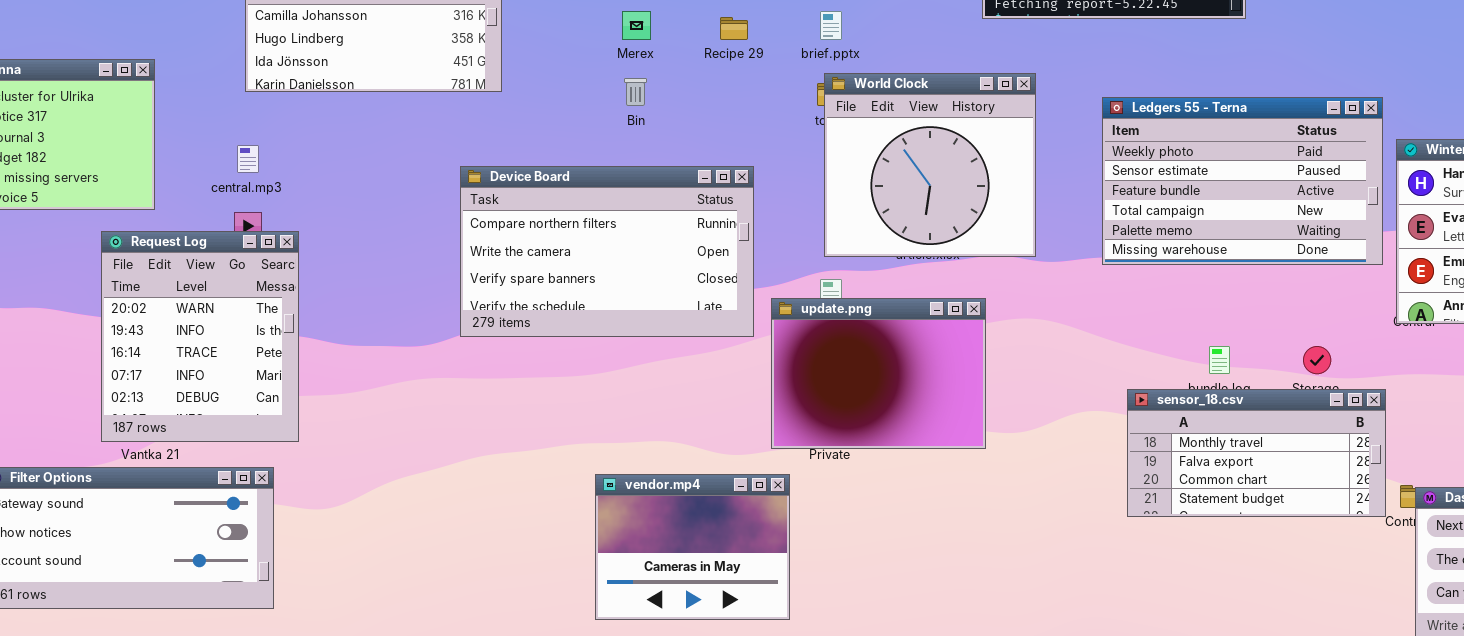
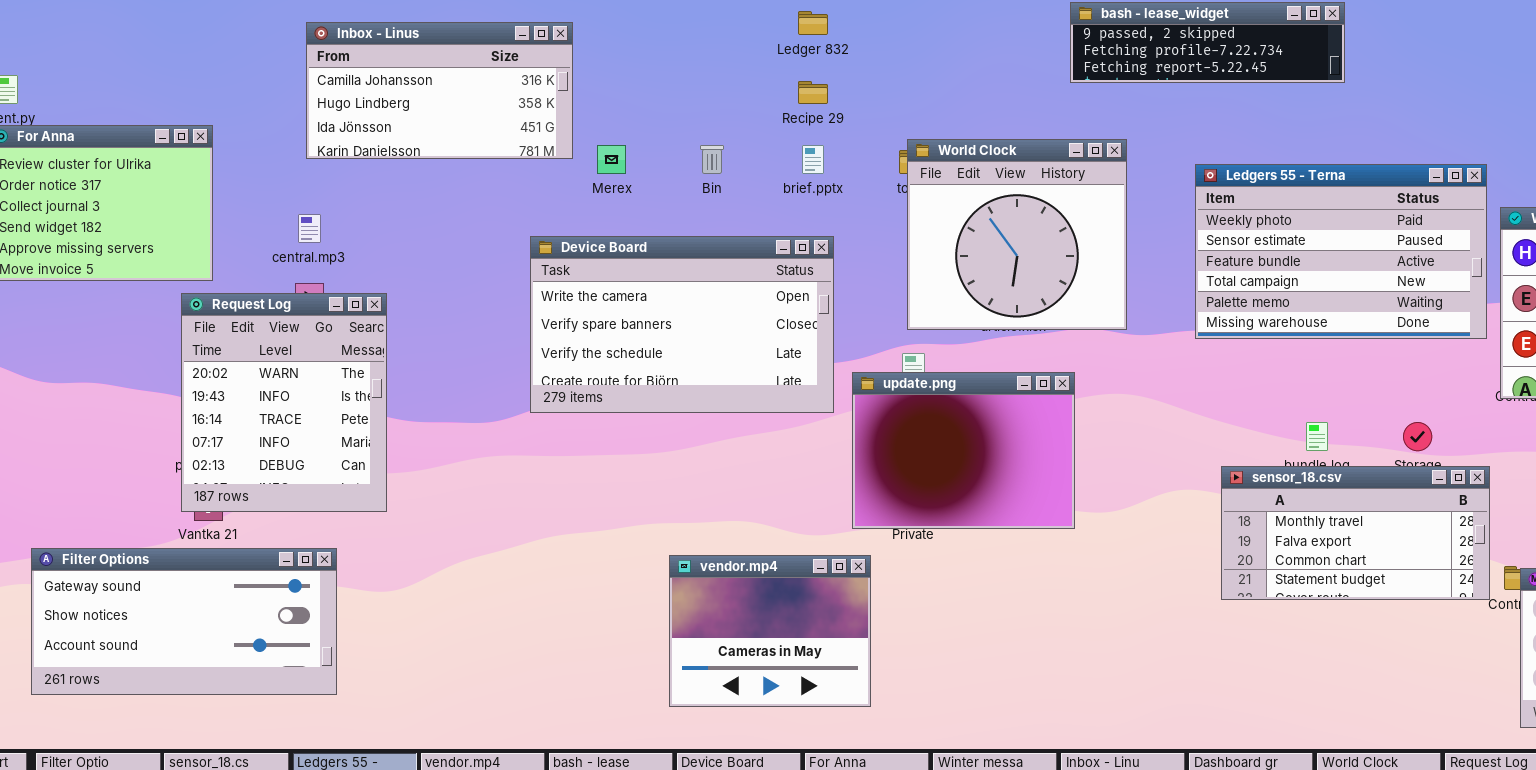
Merex: [622,11,651,40] -> [597,145,626,174], moved
brief.pptx: [820,11,842,40] -> [802,145,824,174], moved
Device Board: [460,166,754,337] -> [530,236,834,413], scrolled down 1 row
Request Log: [101,231,299,442] -> [181,293,387,512], moved

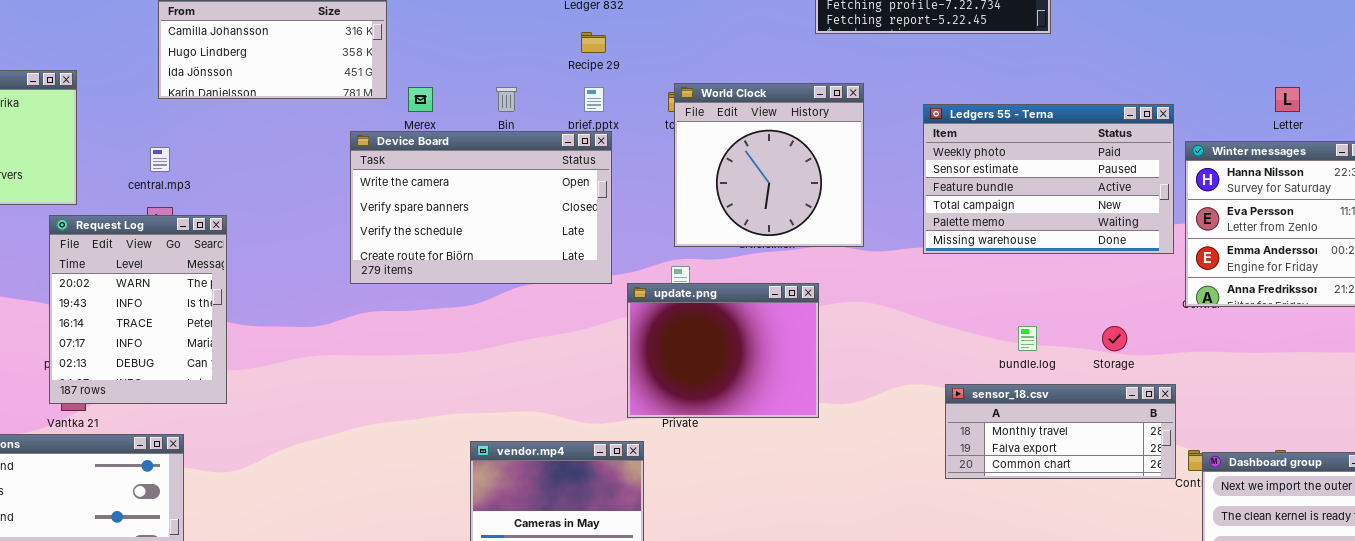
Device Board: [530,236,834,413] -> [350,131,612,284], moved
sensor_18.csv: [1221,466,1490,600] -> [945,384,1176,479], resized

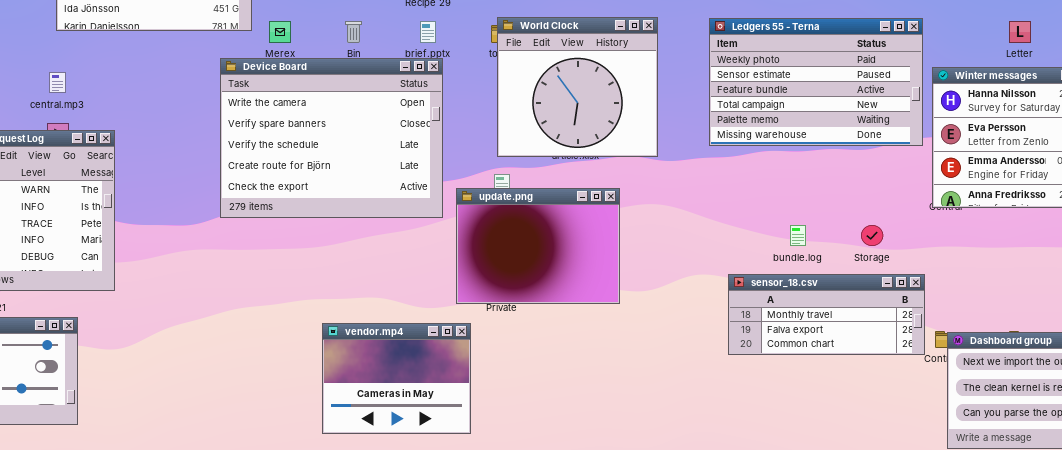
Ledgers 55 - Terna: [923,104,1174,254] -> [709,18,923,146], moved
Device Board: [350,131,612,284] -> [220,58,443,218], resized

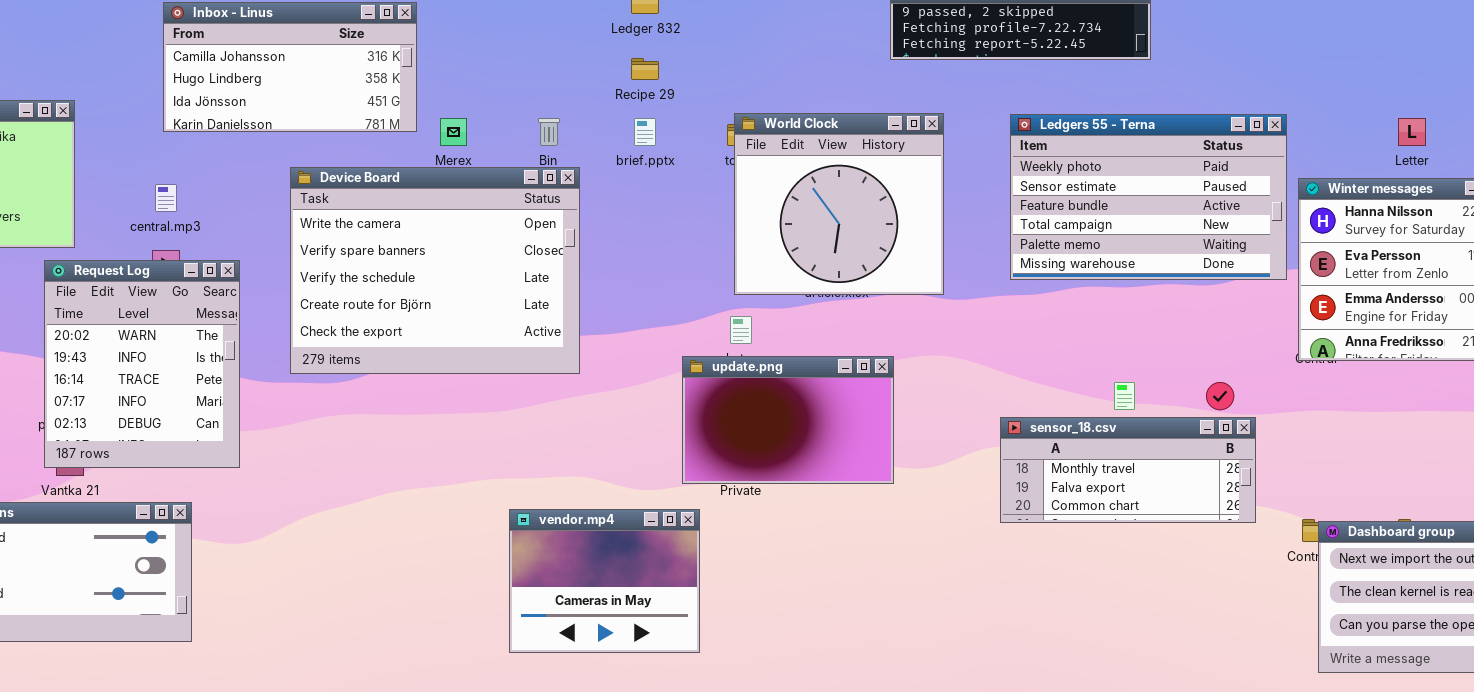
Device Board: [220,58,443,218] -> [290,167,580,374], moved
update.png: [456,188,620,304] -> [682,356,894,484], resized
sensor_18.csv: [728,274,925,355] -> [1000,417,1256,523], moved

